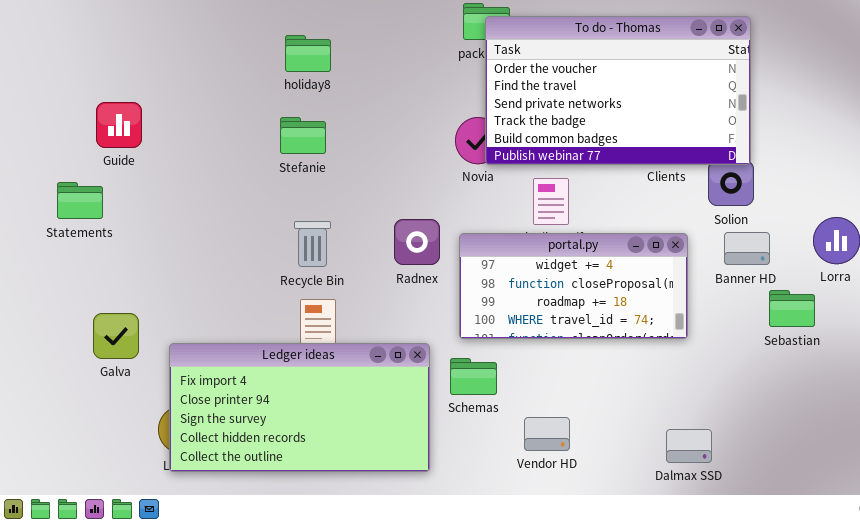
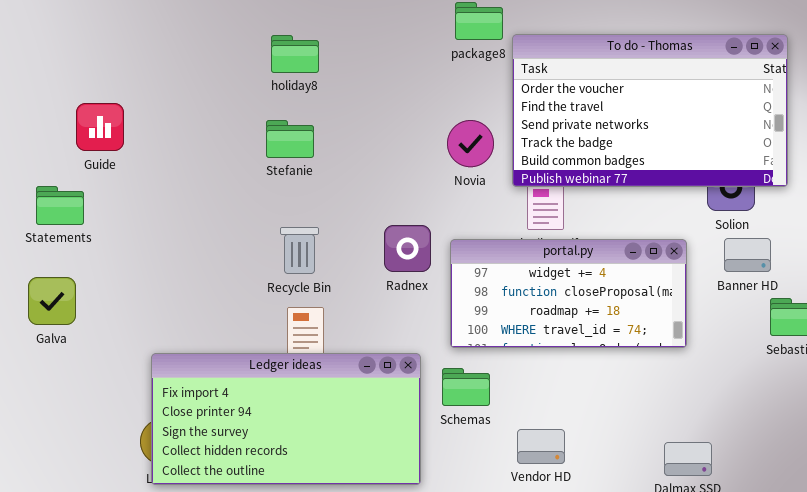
To do - Thomas: [485,16,751,165] -> [512,34,788,187], moved
Galva: [93,313,139,359] -> [28,277,76,325], moved

